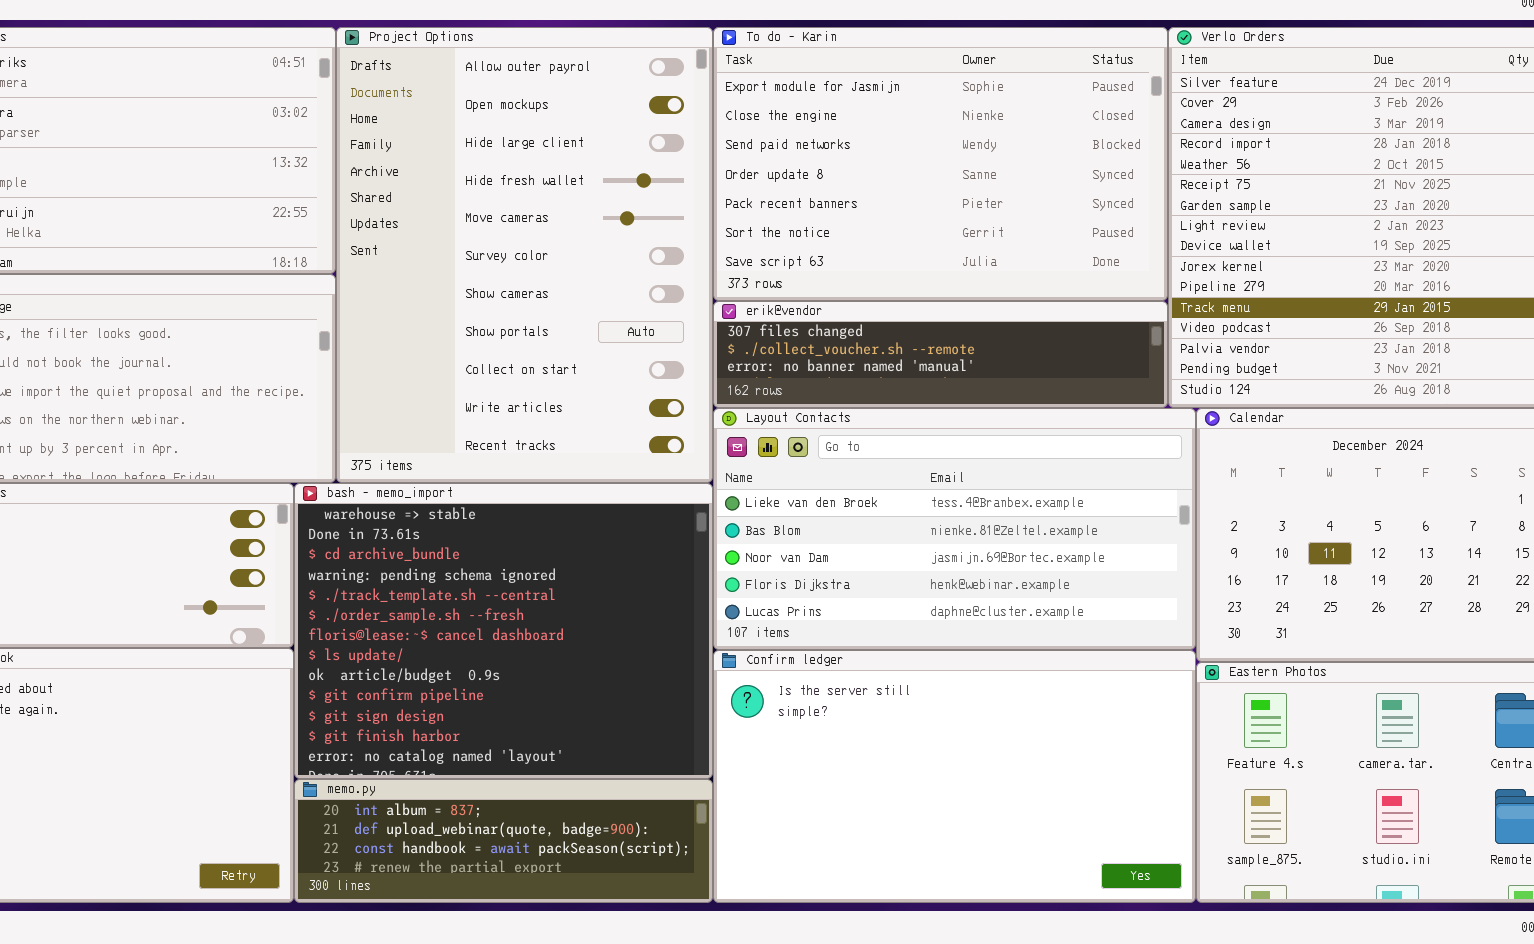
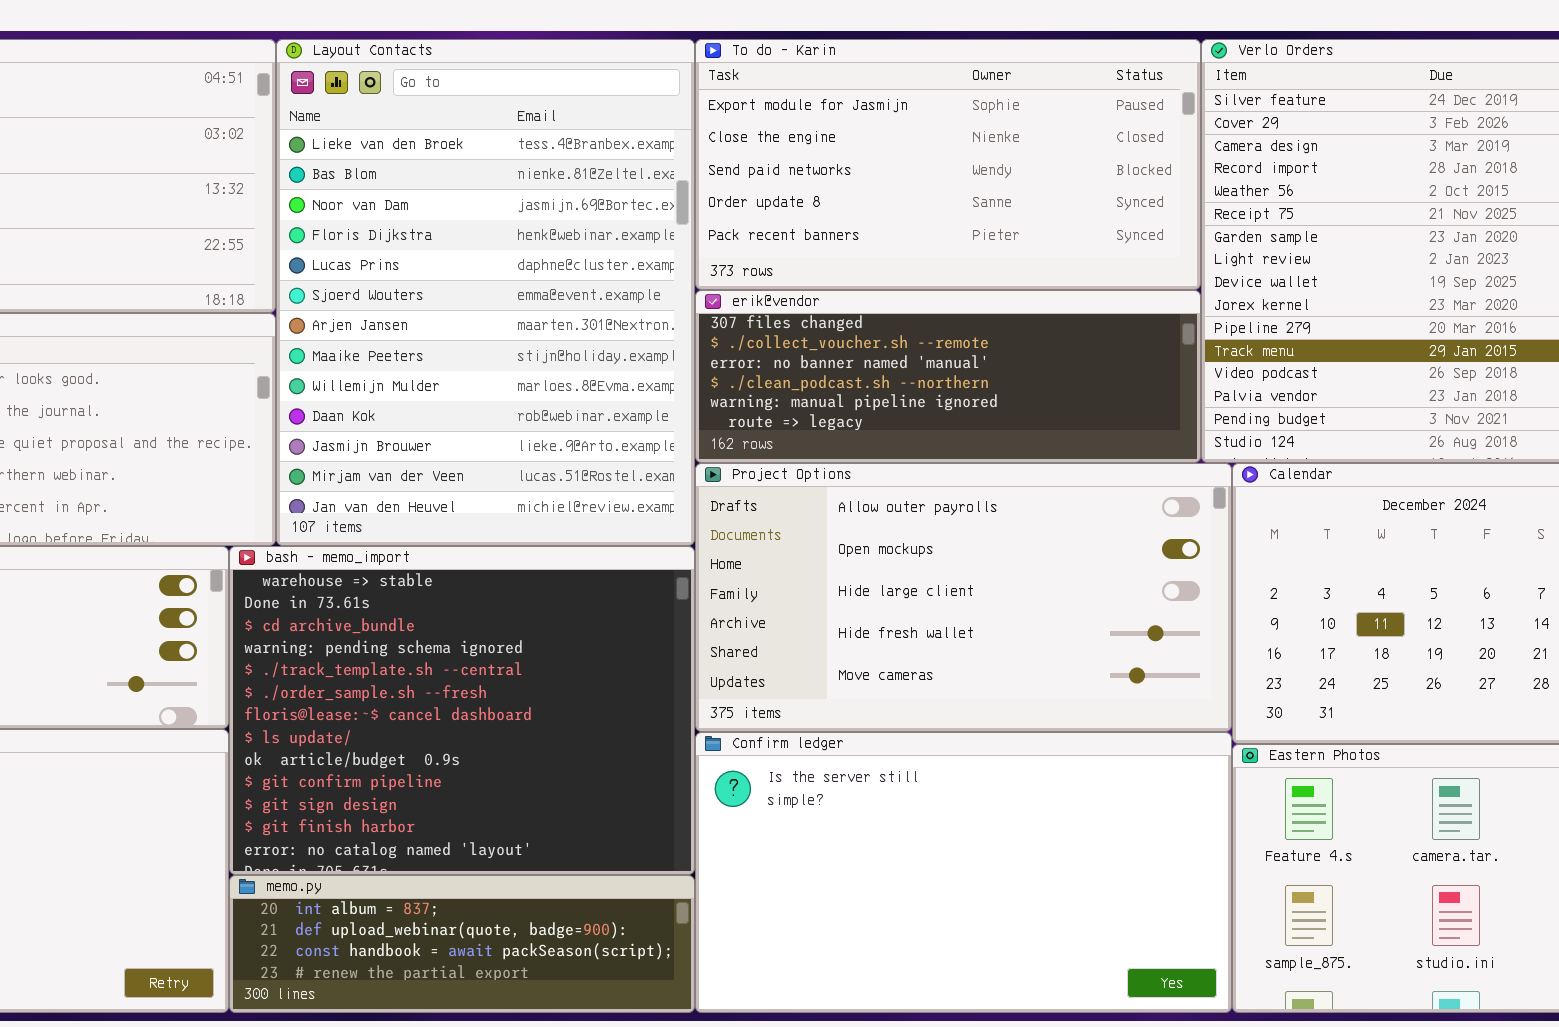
Project Options: [336,27,713,483] -> [695,463,1232,732], moved, resized
To do - Karin: [713,27,1168,301] -> [695,39,1201,290], resized
erik@vendor: [713,301,1168,408] -> [695,290,1201,463], resized
Layout Contacts: [713,408,1196,650] -> [276,39,695,546], moved, resized

